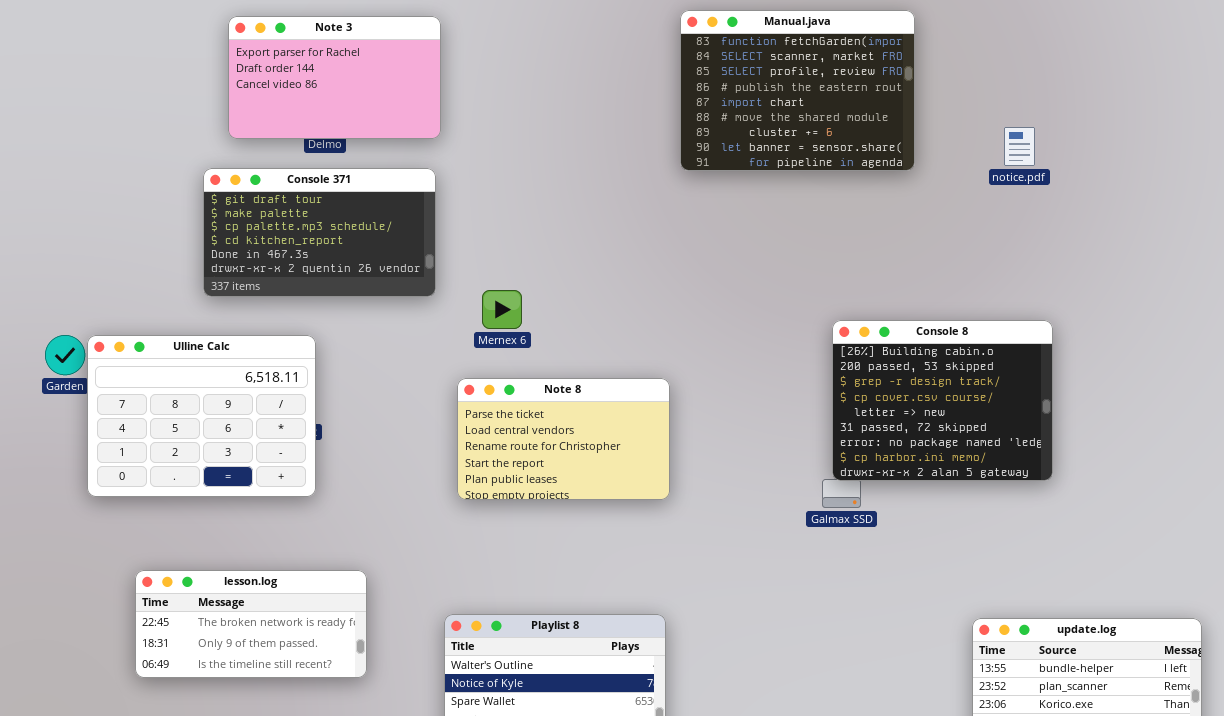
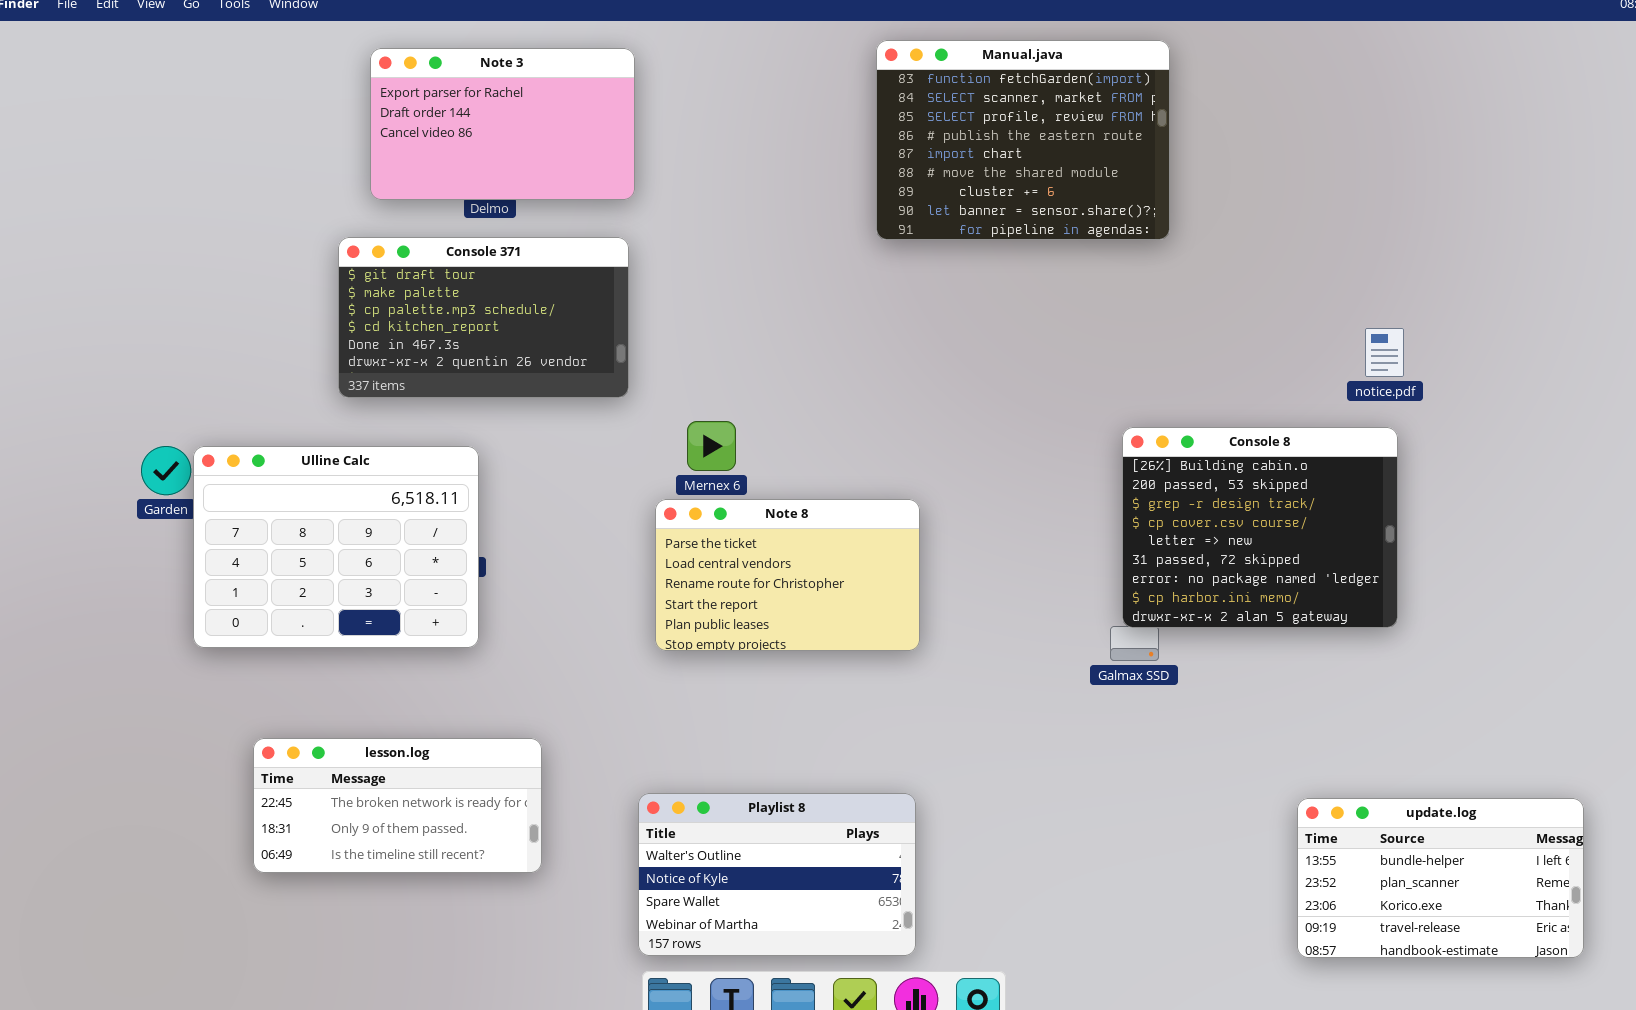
Manual.java: [680,10,915,171] -> [876,40,1170,240], moved
notice.pdf: [1004,127,1035,166] -> [1365,328,1404,377], moved
Mernex 6: [482,290,522,329] -> [687,421,736,471], moved

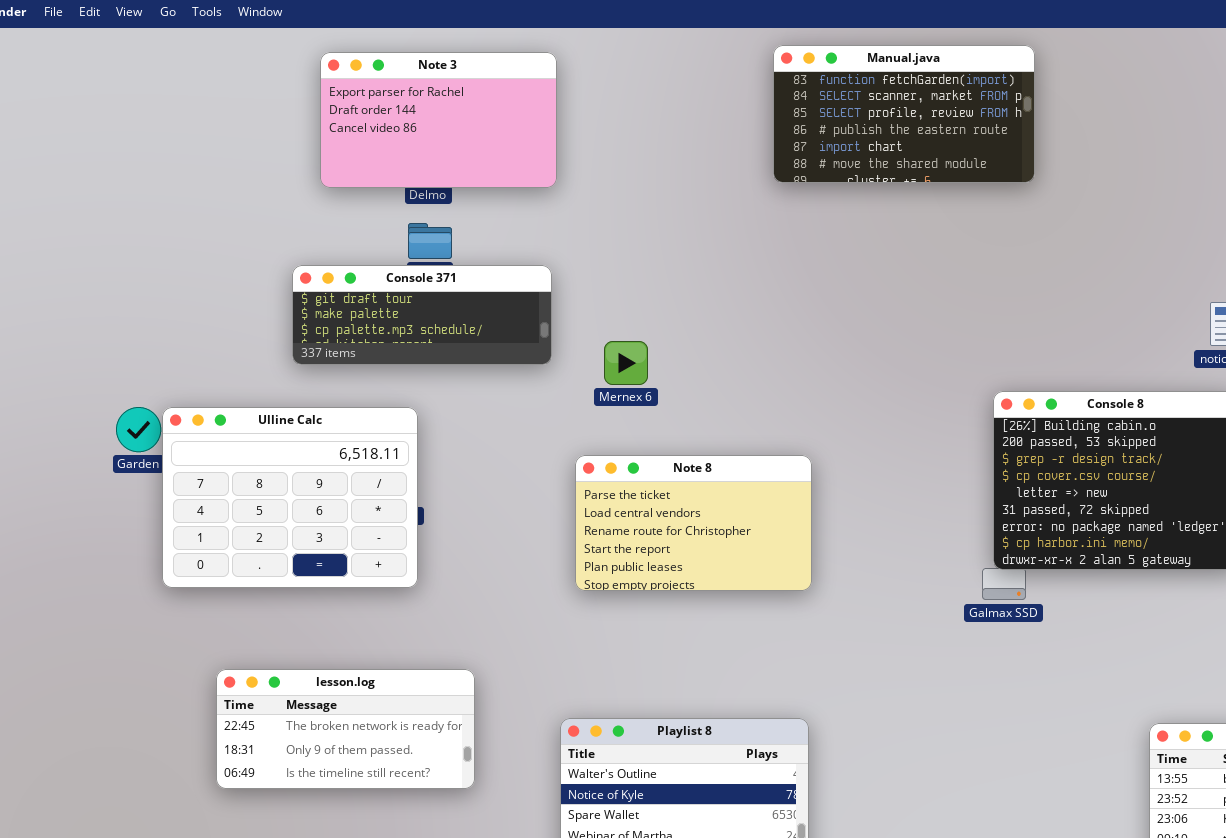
Manual.java: [876,40,1170,240] -> [773,45,1035,183], resized
Console 371: [338,237,629,398] -> [292,265,552,365], resized
Mernex 6: [687,421,736,471] -> [604,341,648,385], moved

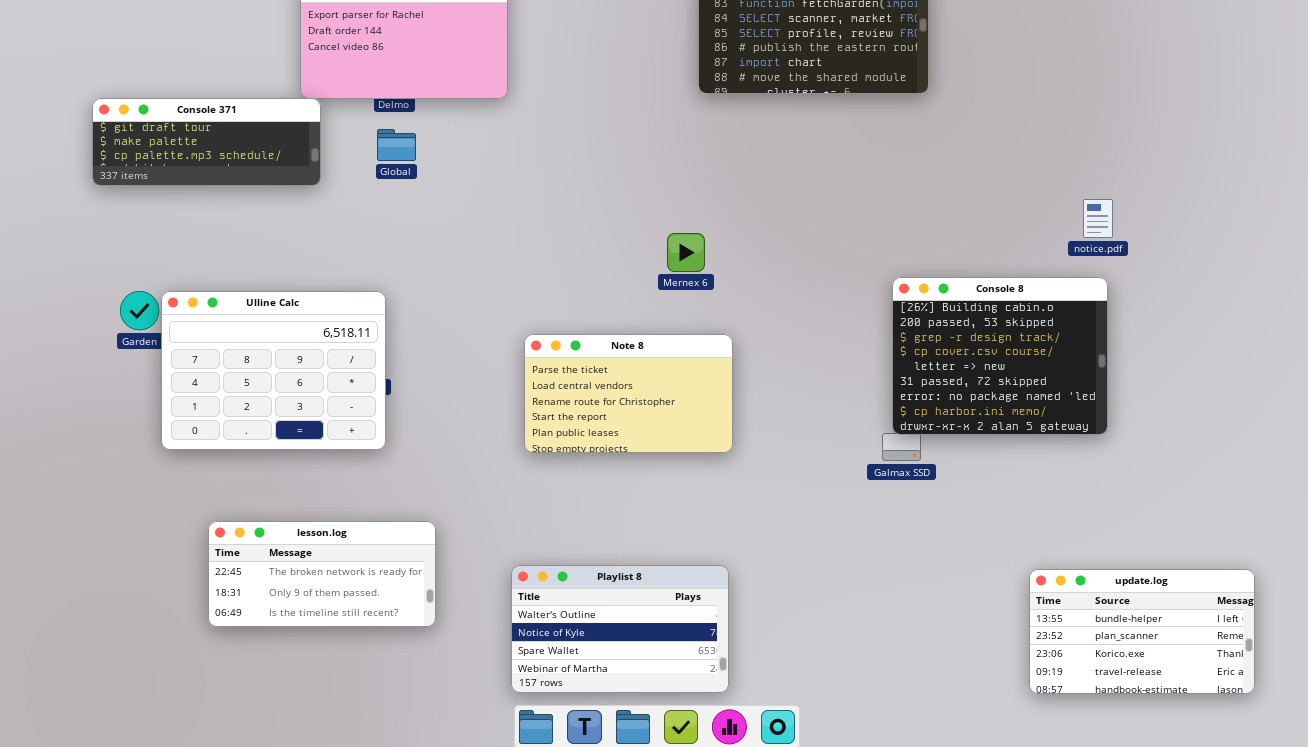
Console 371: [292,265,552,365] -> [92,98,321,186], moved
Mernex 6: [604,341,648,385] -> [667,233,705,272], moved

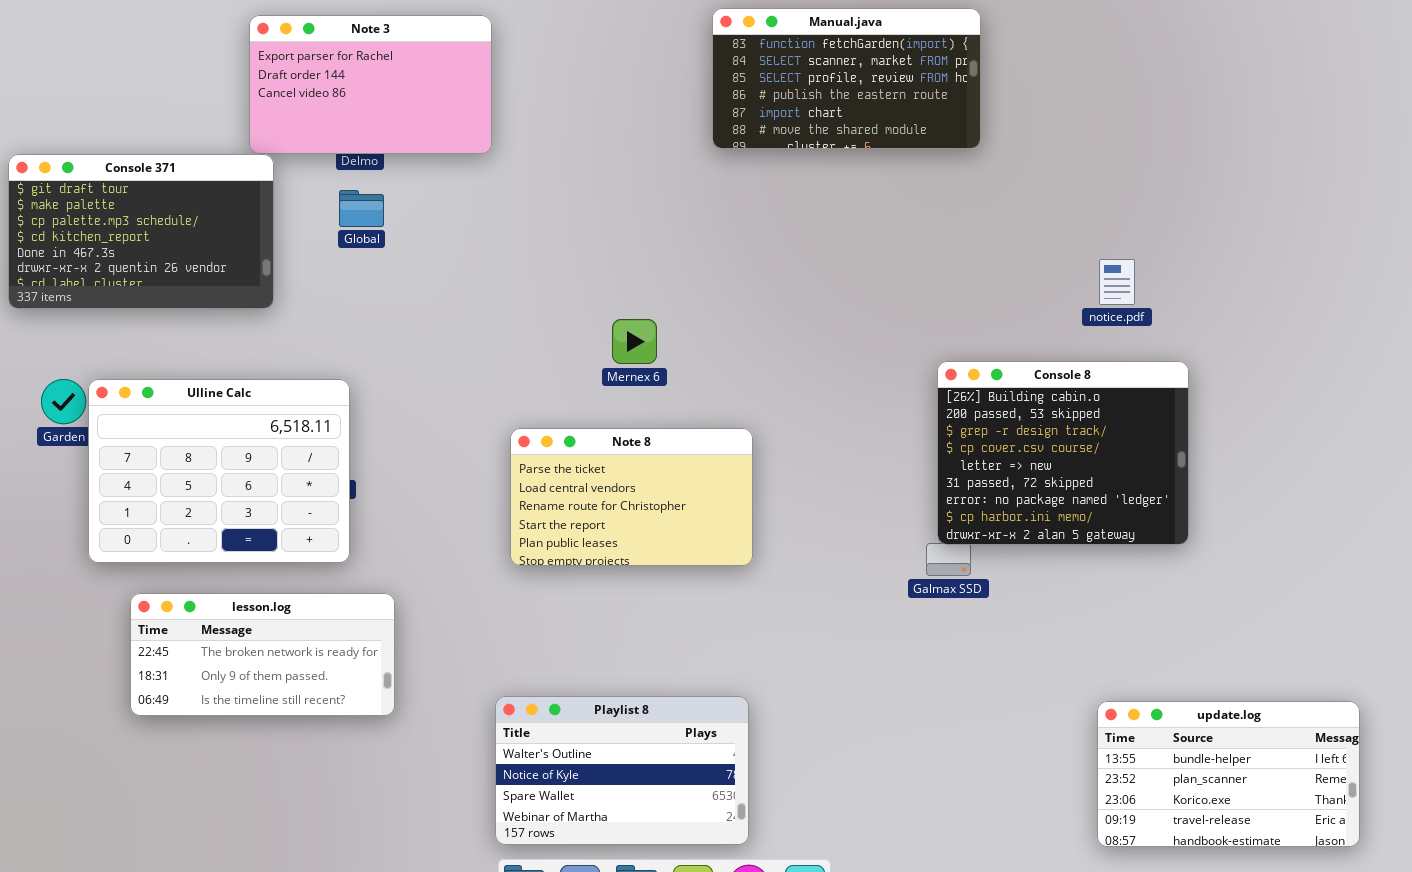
Console 371: [92,98,321,186] -> [8,154,274,309], resized
notice.pdf: [1083,199,1113,238] -> [1099,259,1135,305], moved
Mernex 6: [667,233,705,272] -> [612,319,657,364], moved
lesson.log: [208,521,436,627] -> [130,593,395,716], moved

